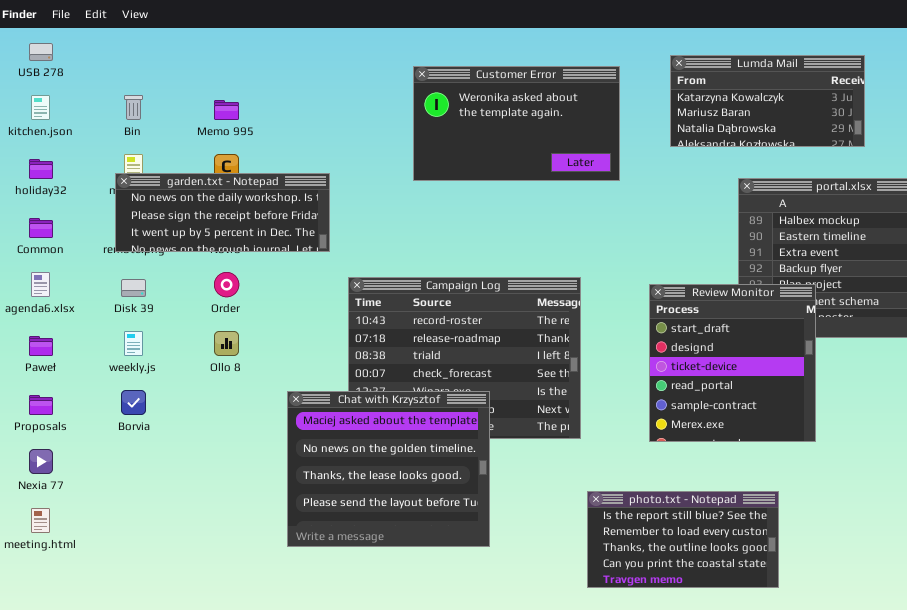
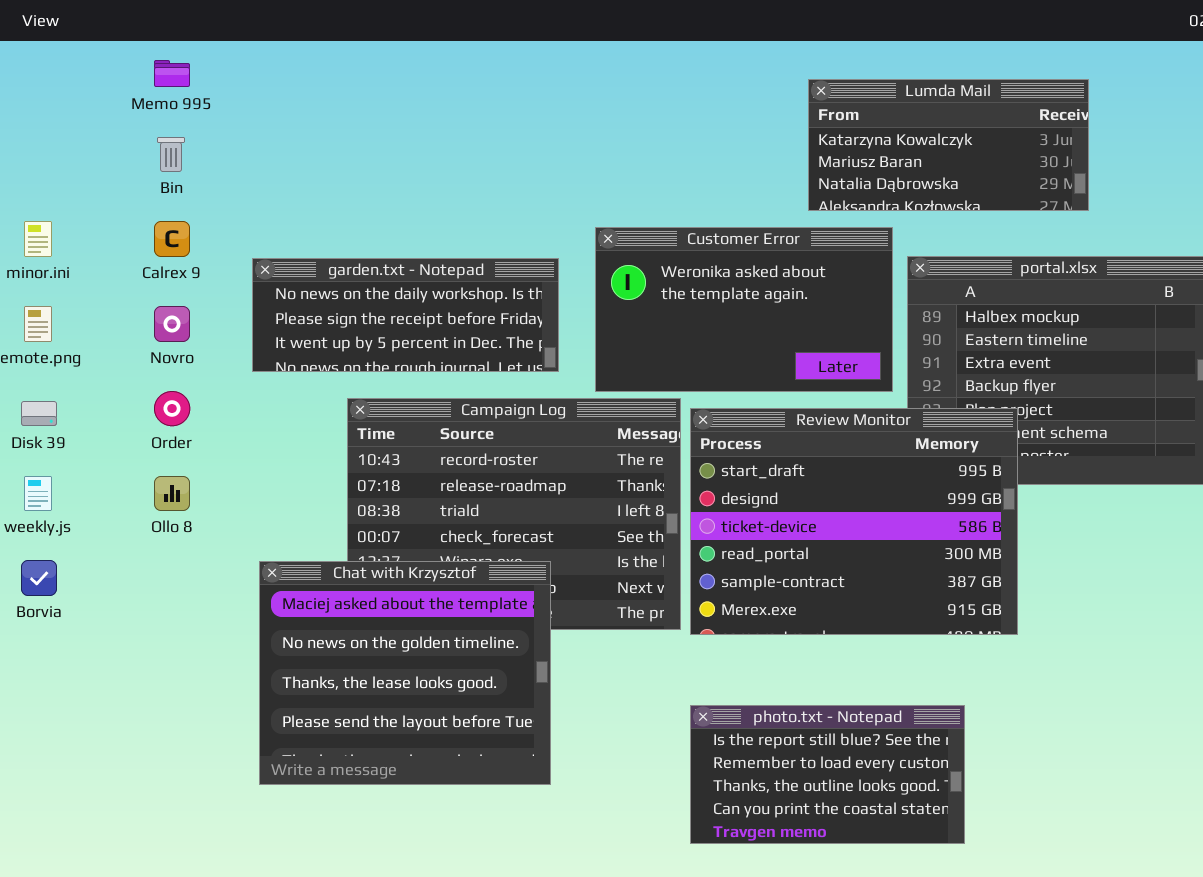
Customer Error: [413,66,620,181] -> [595,227,893,392], moved
Bin: [124,95,143,120] -> [157,137,185,172], moved
Memo 995: [214,100,239,120] -> [154,60,190,87], moved
garden.txt - Notepad: [115,173,330,252] -> [252,258,559,372], moved
Review Monitor: [649,284,816,442] -> [690,408,1018,635], resized

